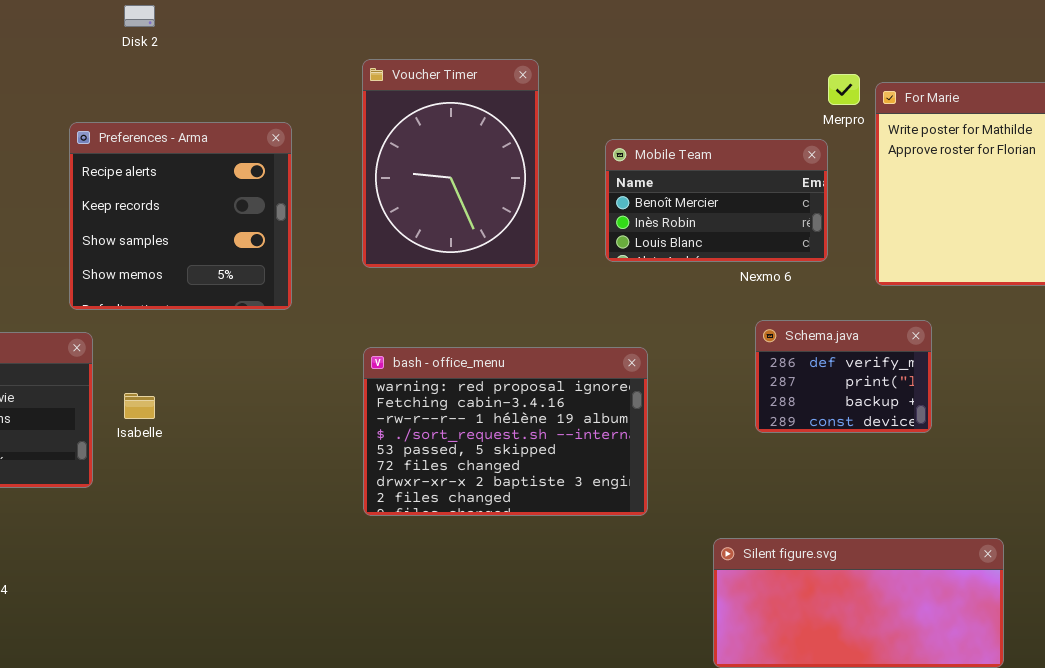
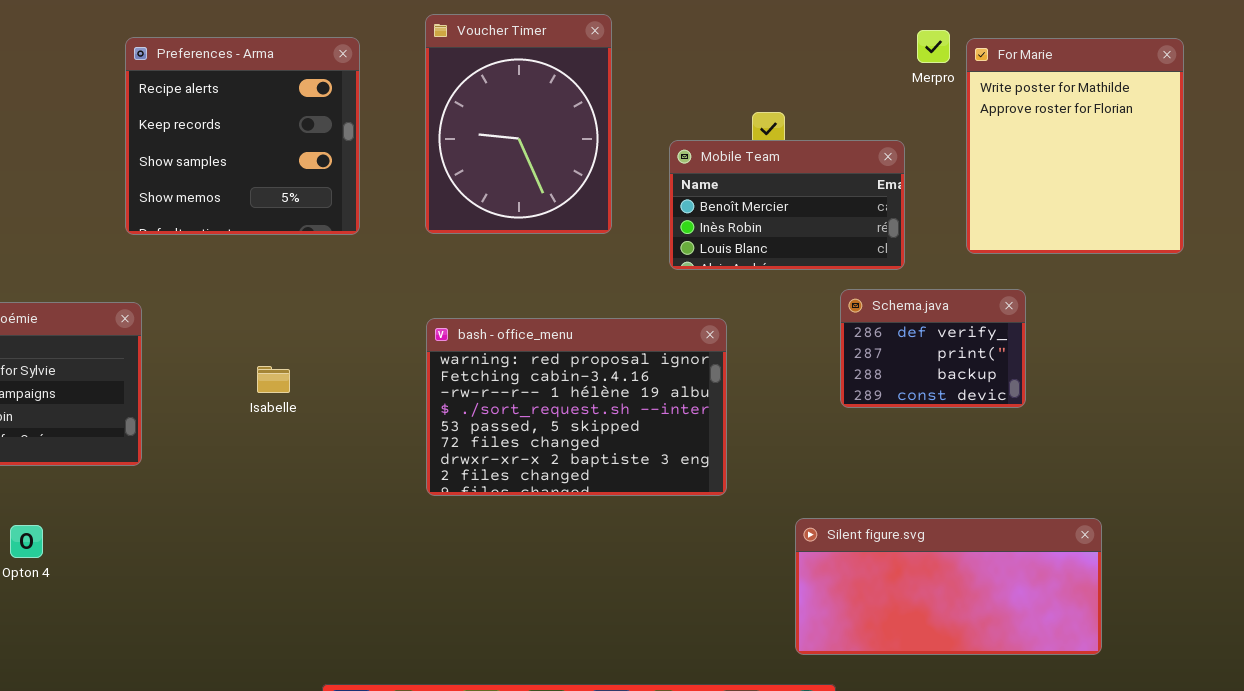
Preferences - Arma: [69,122,292,310] -> [125,37,360,235], moved
Mobile Team: [605,139,828,262] -> [669,140,905,270], moved
Isabelle: [124,393,155,419] -> [257,366,290,393], moved

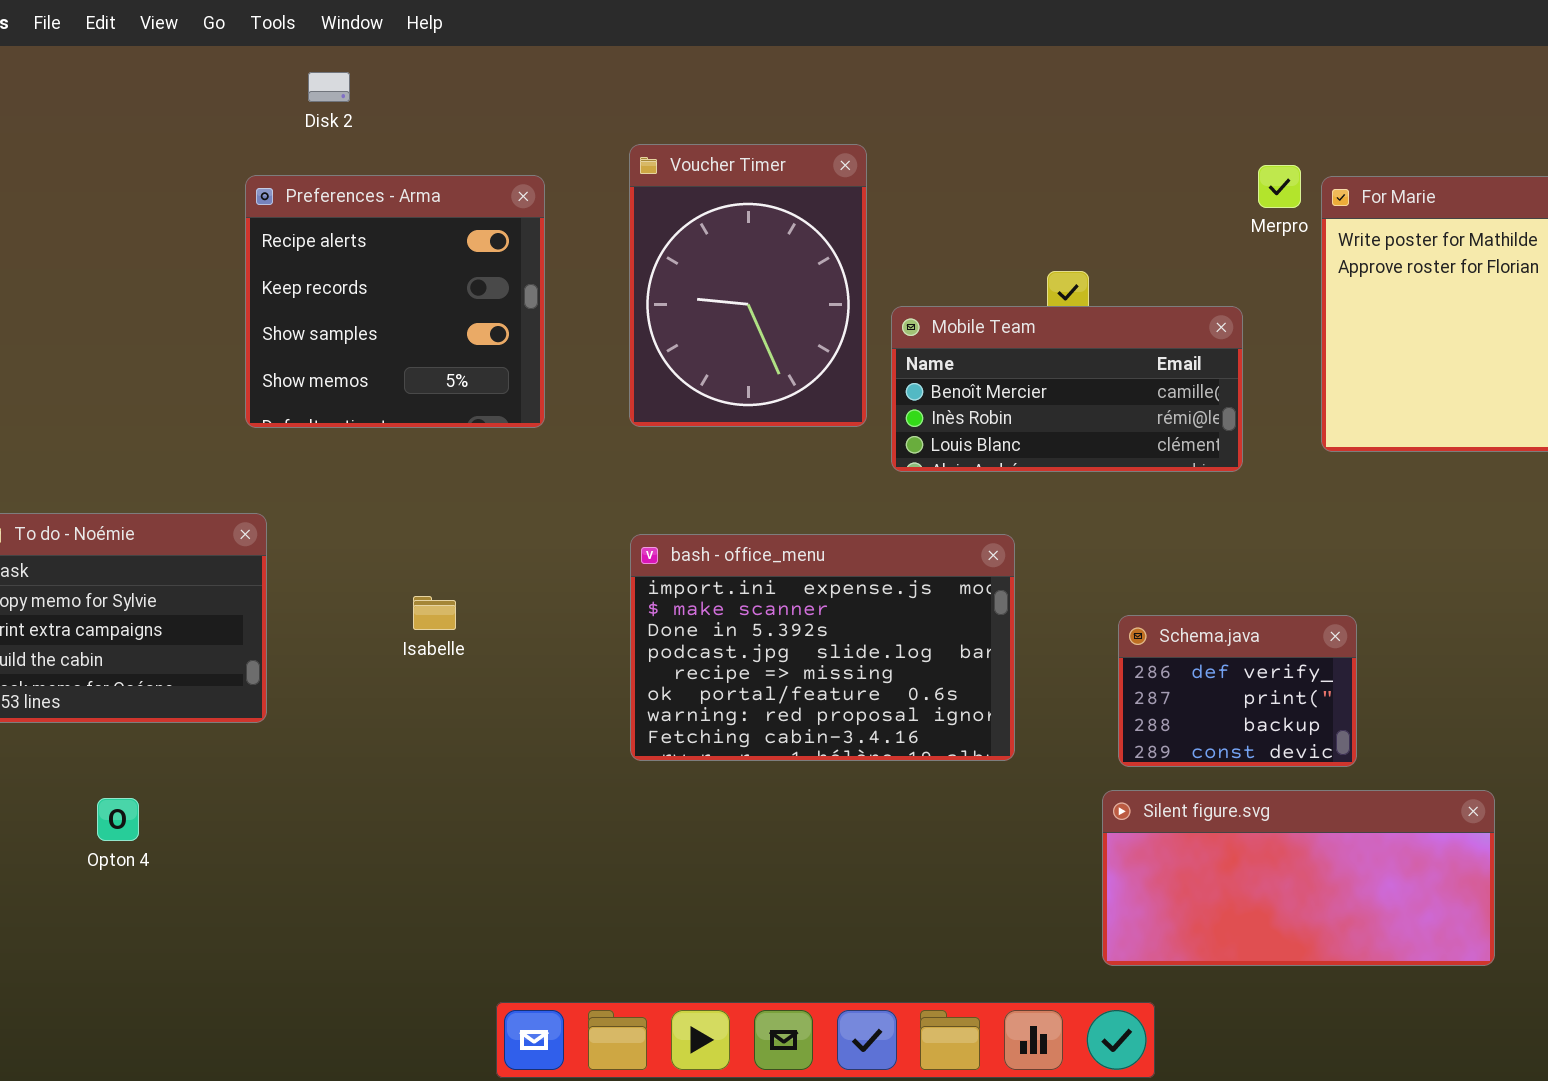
Mobile Team: [669,140,905,270] -> [891,306,1243,472], resized
Schema.java: [840,289,1026,408] -> [1118,615,1357,767], moved
bash - office_menu: [426,318,727,496] -> [630,534,1015,761], scrolled up 6 rows

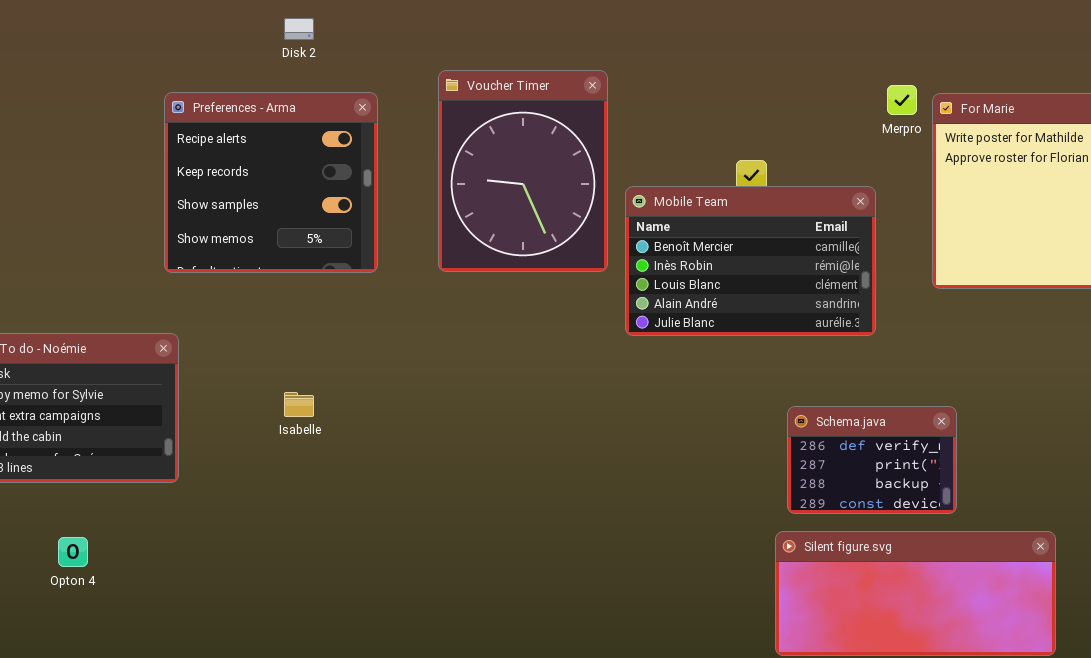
Disk 2: [308,72,350,102] -> [284,18,314,40], moved
Mobile Team: [891,306,1243,472] -> [625,186,876,336], resized
bash - office_menu: [630,534,1015,761] -> none, closed

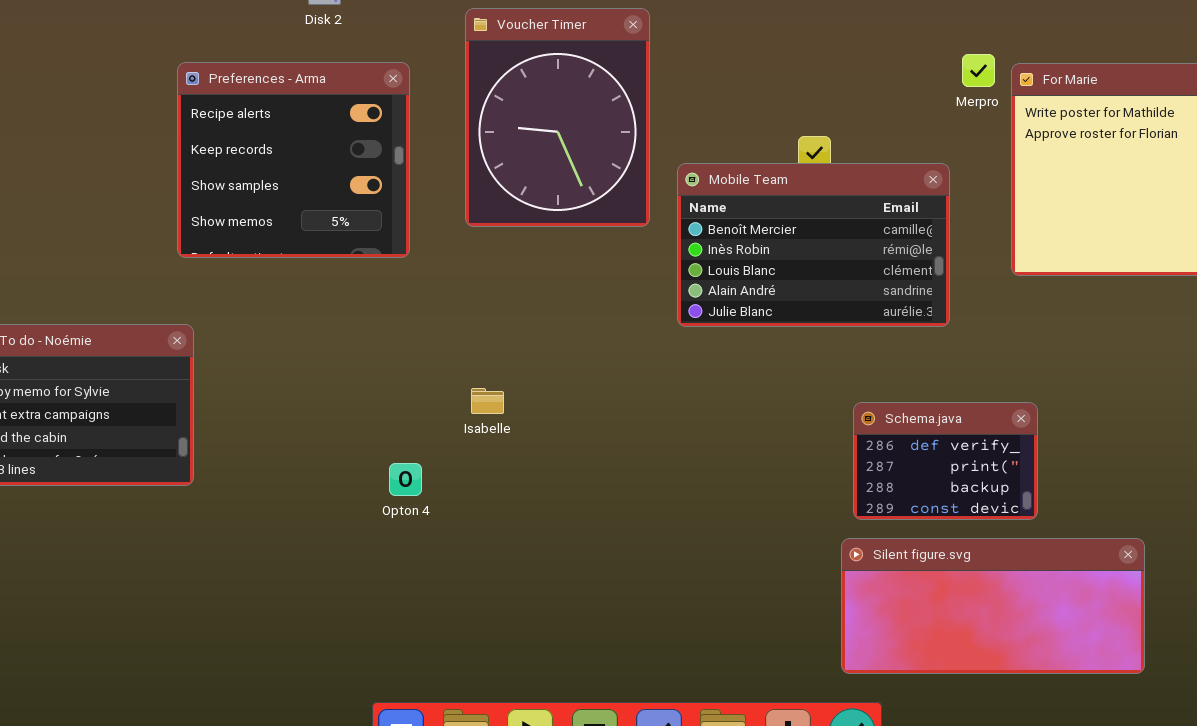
Voucher Timer: [438,70,608,272] -> [465,8,650,227], moved
Isabelle: [284,392,314,417] -> [471,388,504,414], moved
Opton 4: [58,537,88,567] -> [389,463,422,496], moved

